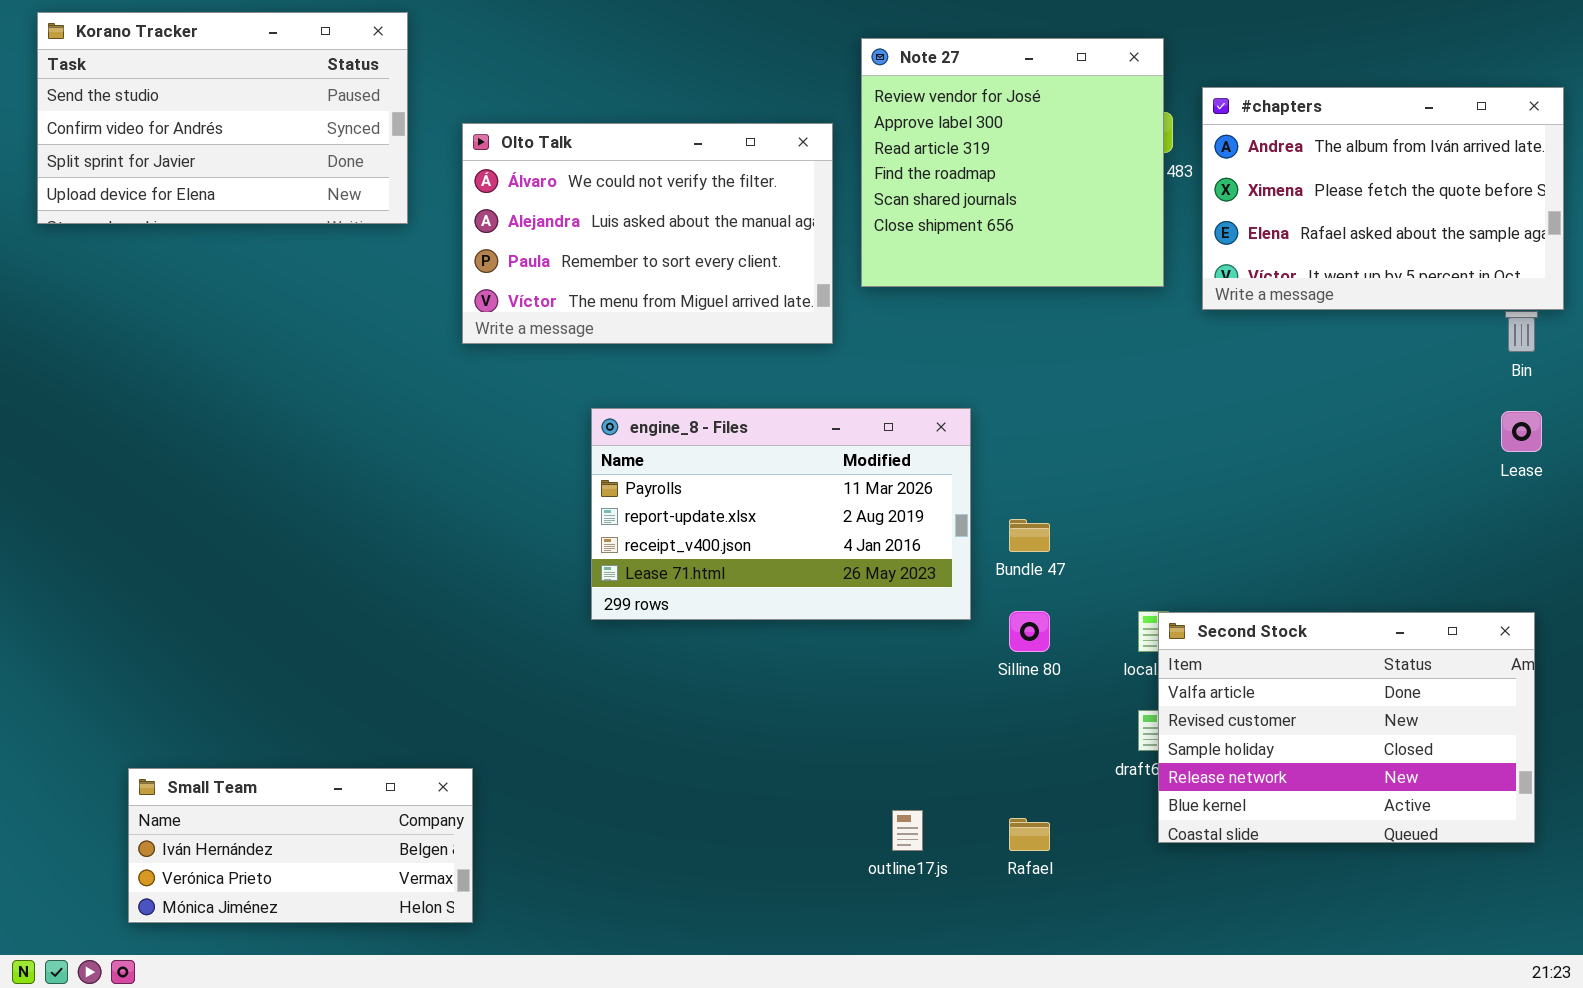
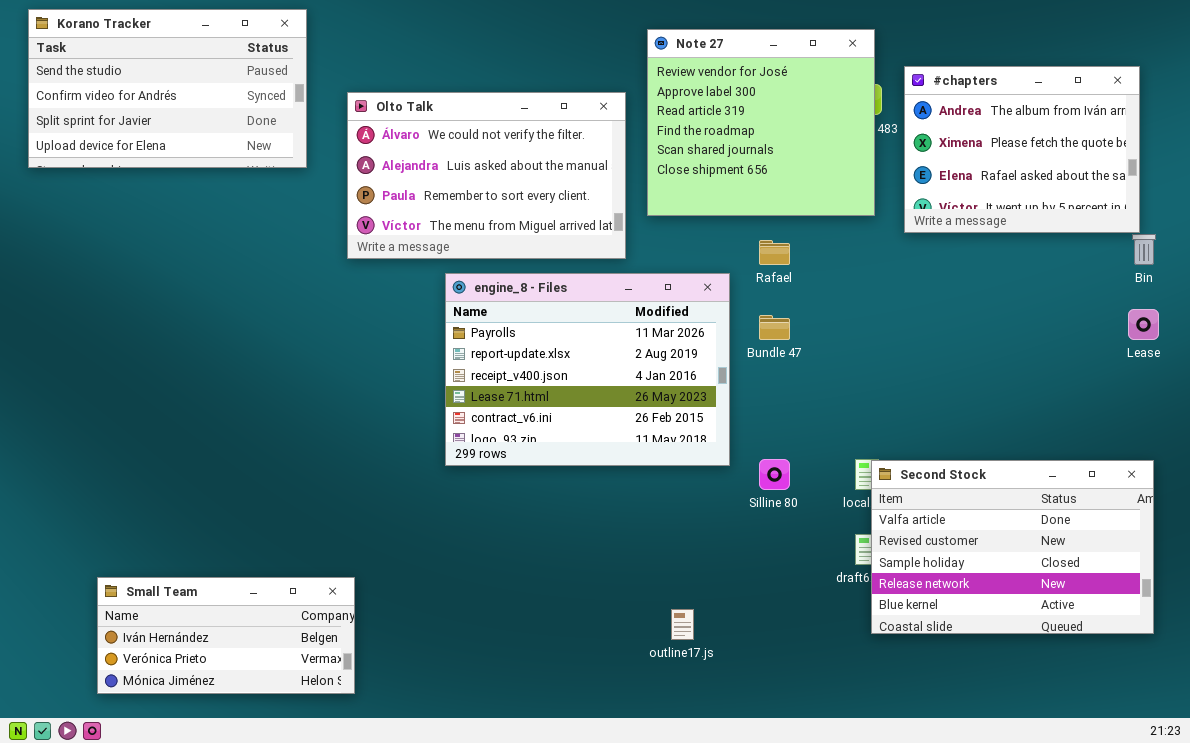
#chapters: [1202,87,1564,310] -> [904,66,1140,233], resized
engine_8 - Files: [591,408,971,620] -> [445,273,730,466], resized
Bundle 47: [1009,519,1050,552] -> [759,315,790,340], moved
Rafael: [1009,818,1050,851] -> [759,240,790,265], moved

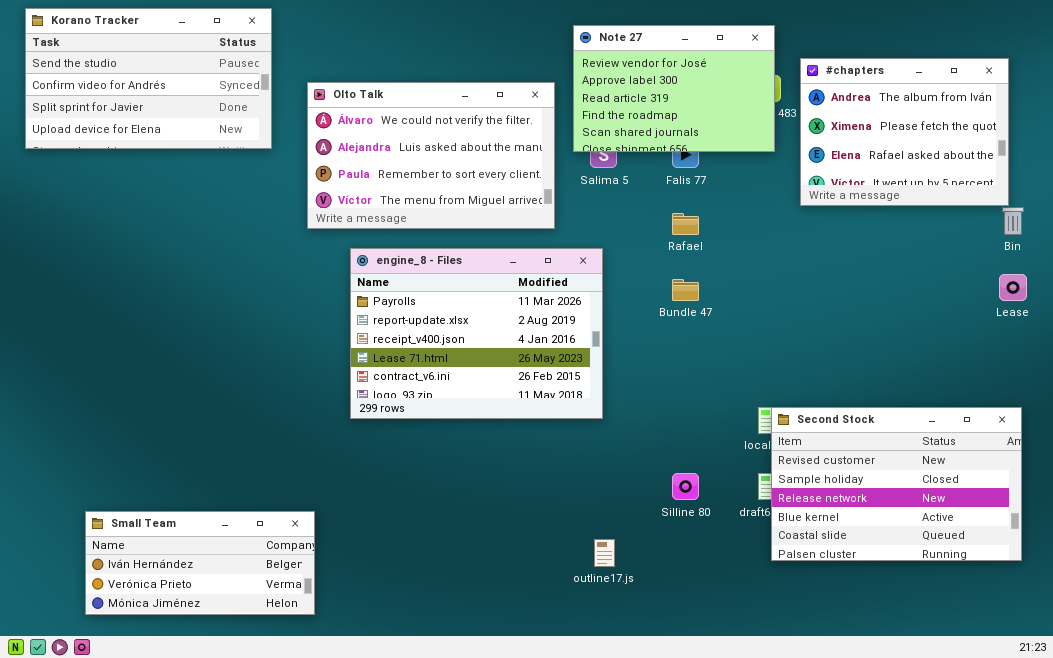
Note 27: [647,29,875,216] -> [573,25,775,152], resized
engine_8 - Files: [445,273,730,466] -> [350,248,603,419], moved
Silline 80: [759,459,790,490] -> [672,473,699,500], moved
Second Stock: [871,460,1154,634] -> [771,407,1022,561], scrolled down 1 row

